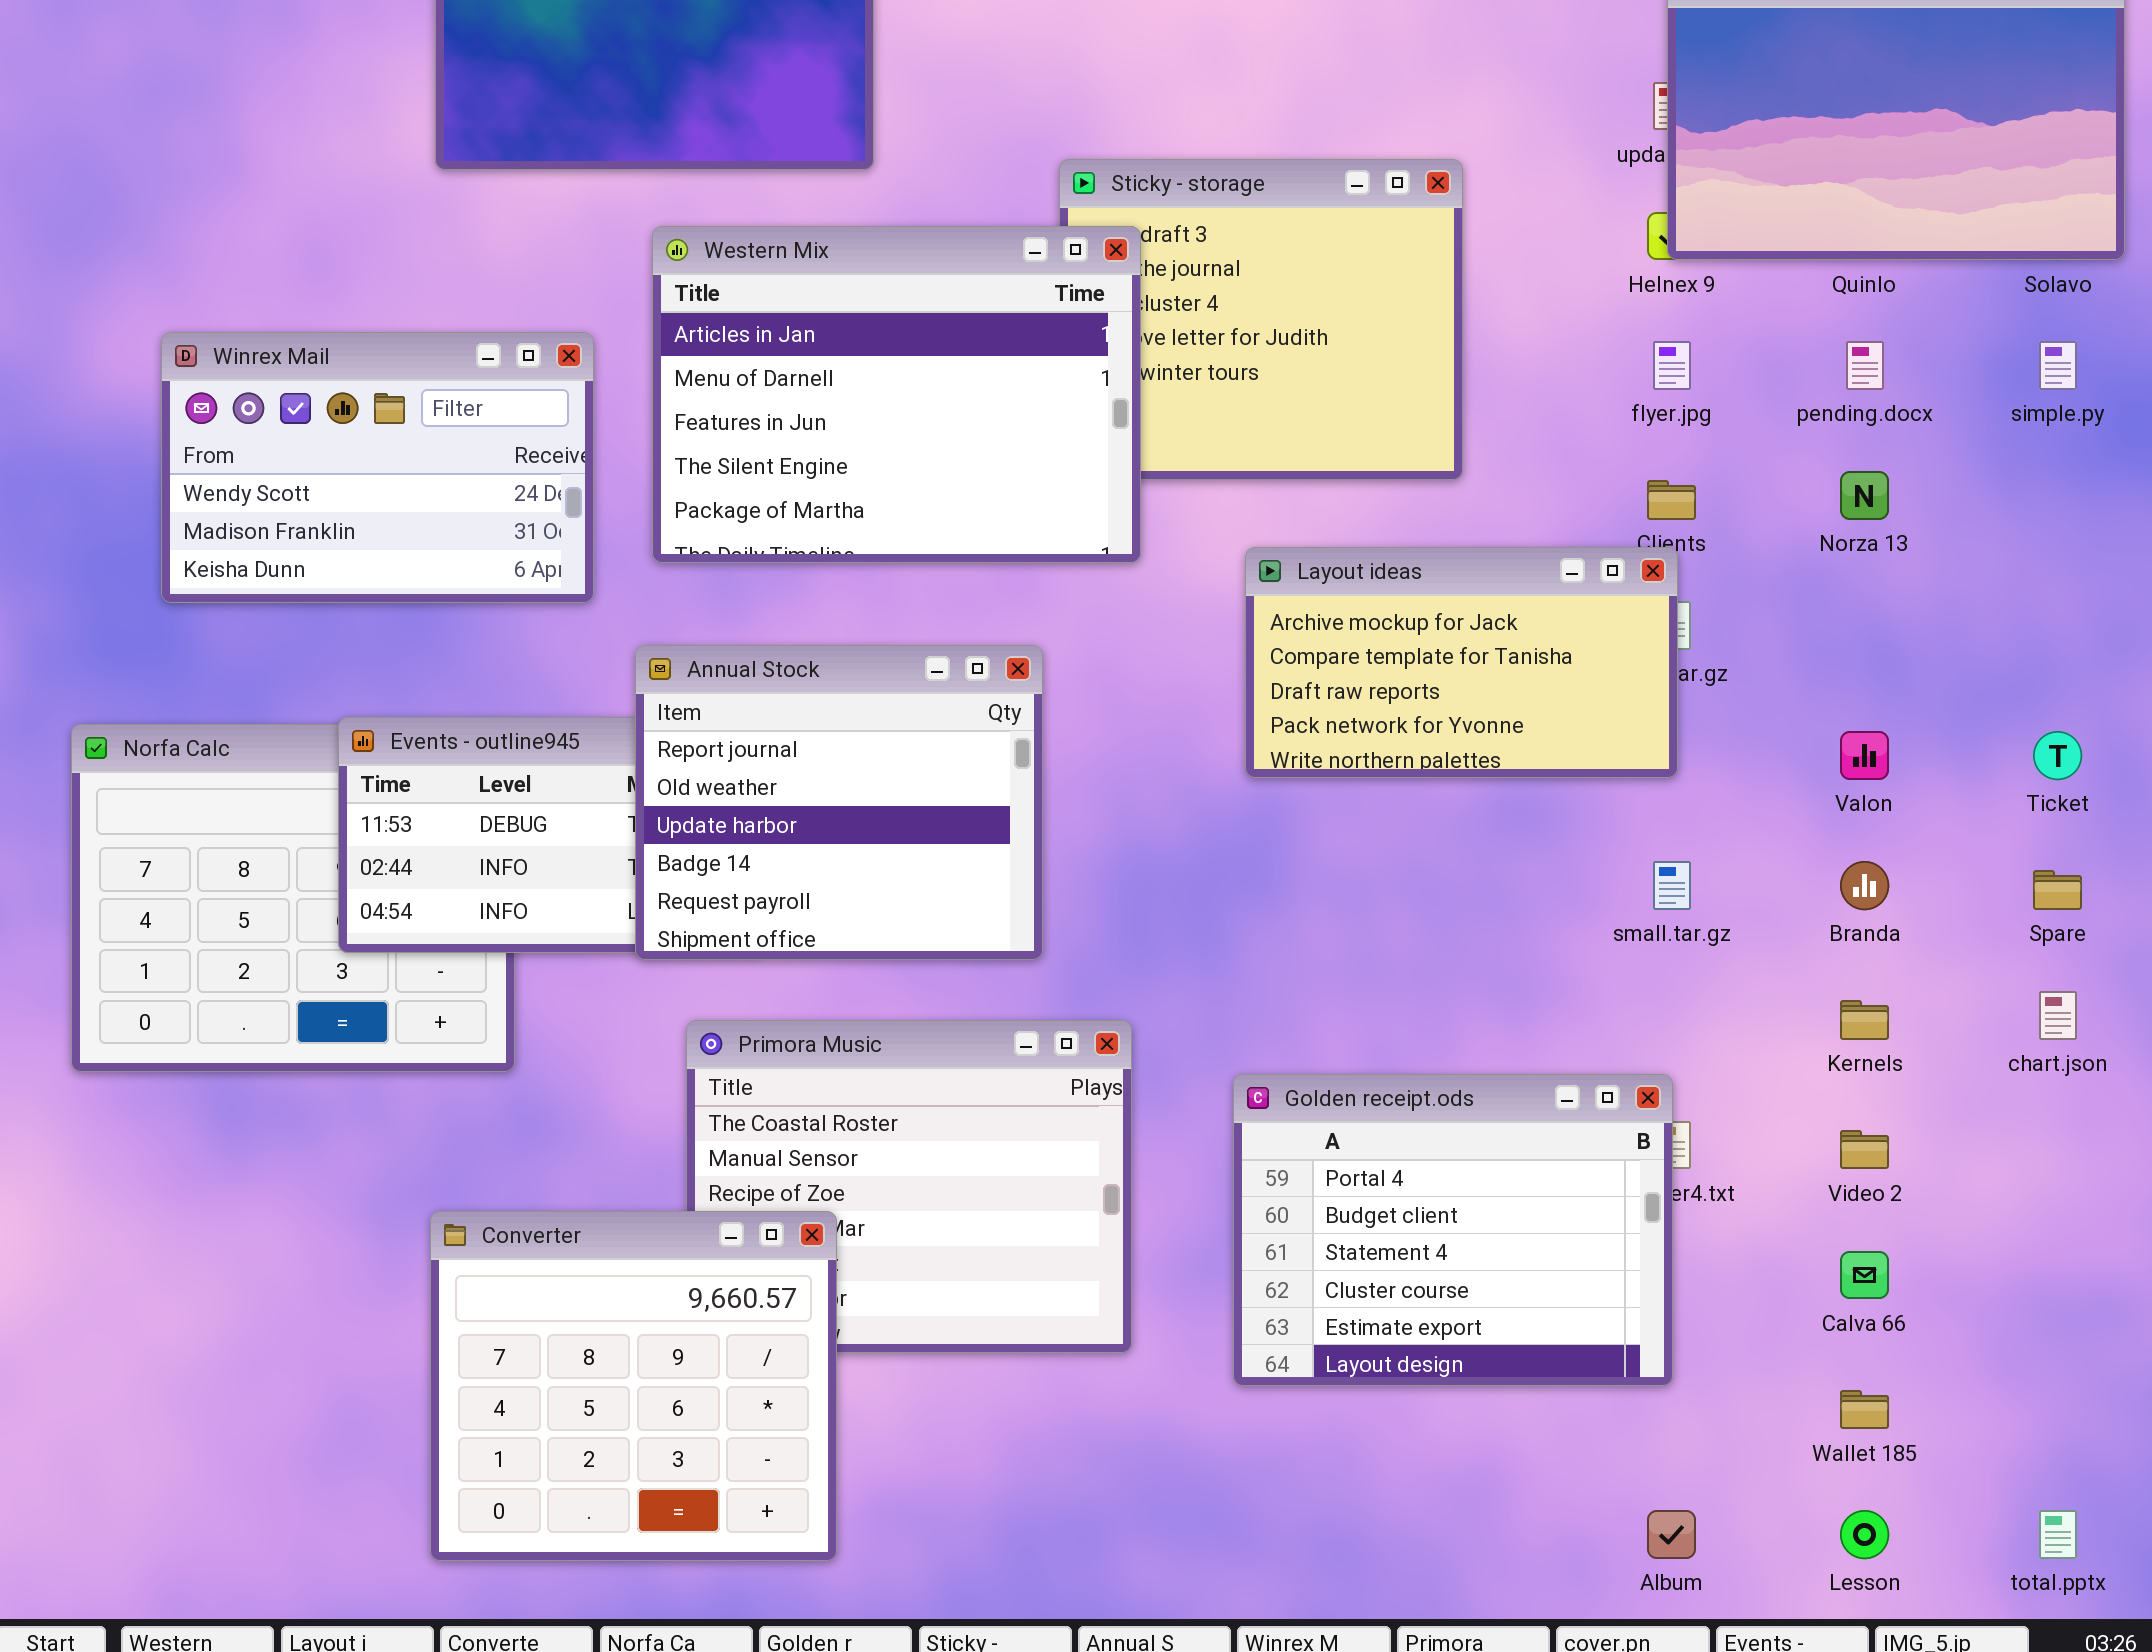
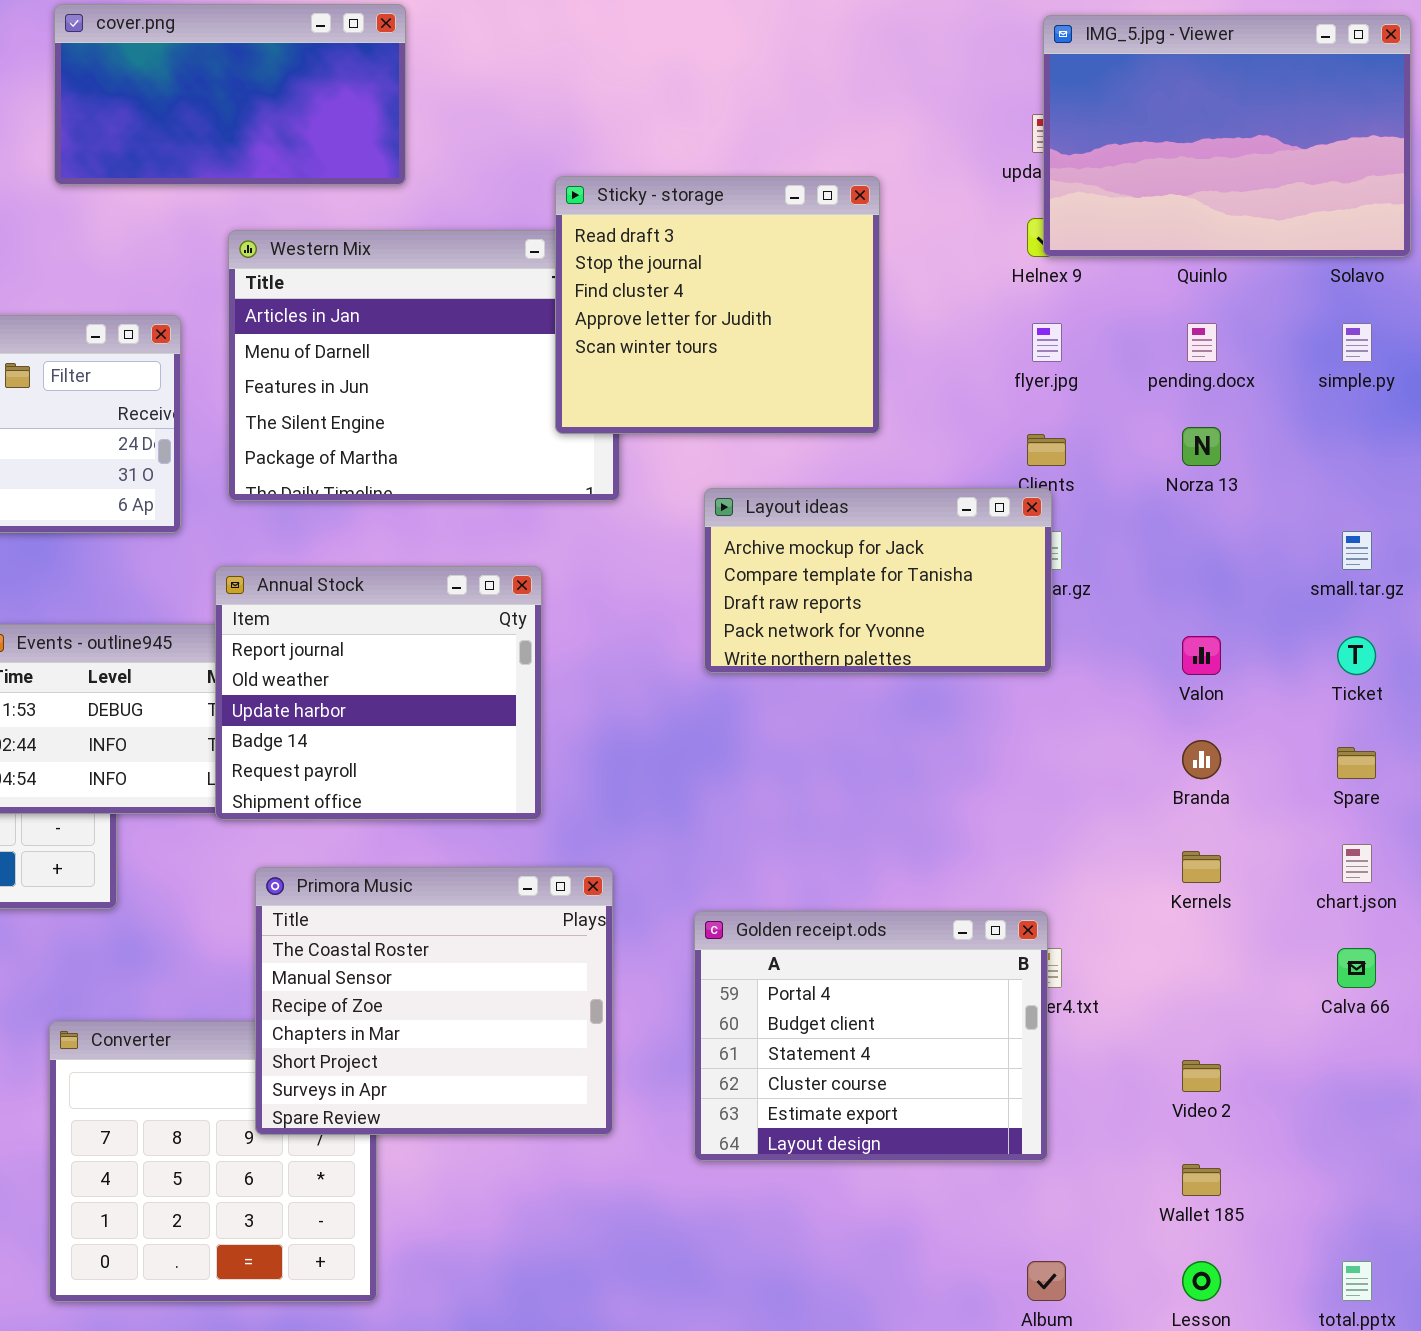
Sticky - storage: [1059,159,1463,480] -> [555,176,880,434], raised
small.tar.gz: [1653,861,1691,910] -> [1342,531,1372,570], moved
Primora Music: [686,1020,1132,1353] -> [255,867,613,1135], raised
Video 2: [1840,1130,1889,1169] -> [1182,1060,1221,1092], moved
Calva 66: [1840,1251,1889,1299] -> [1337,948,1376,988], moved

